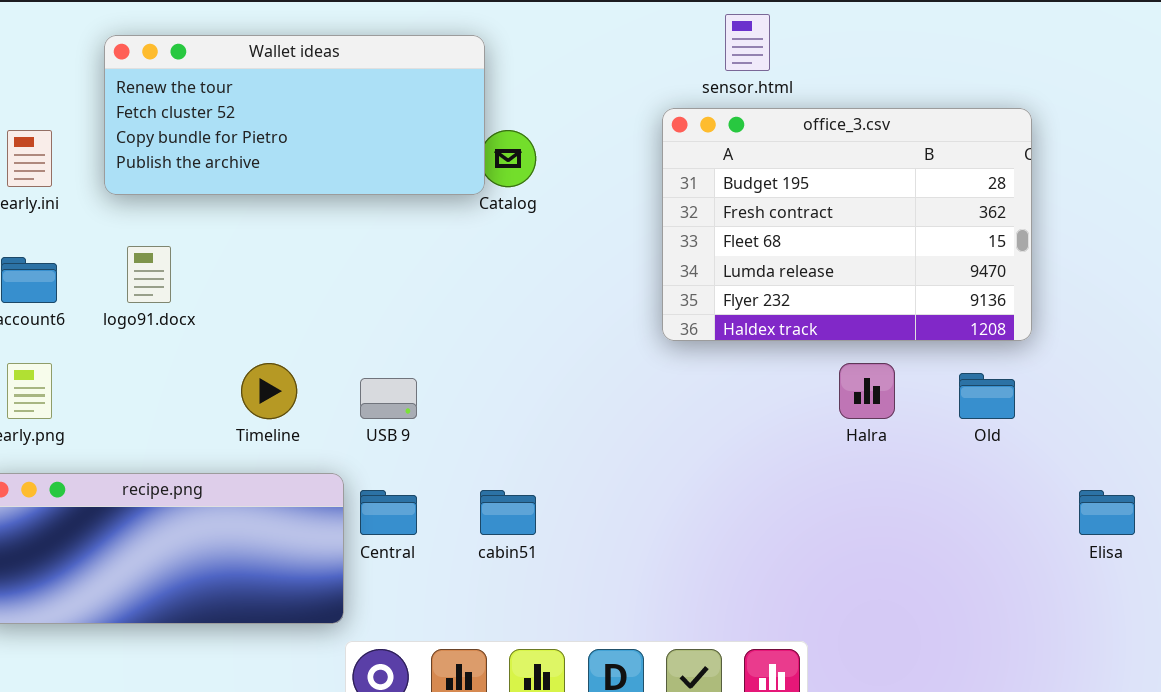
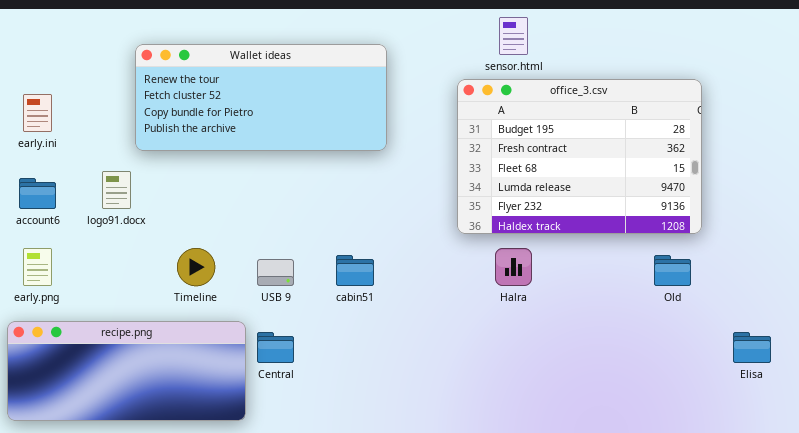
Wallet ideas: [104,35,485,195] -> [135,44,387,151], moved
Halra: [839,363,895,419] -> [495,248,532,286], moved
cabin51: [480,490,536,535] -> [336,255,374,286], moved

